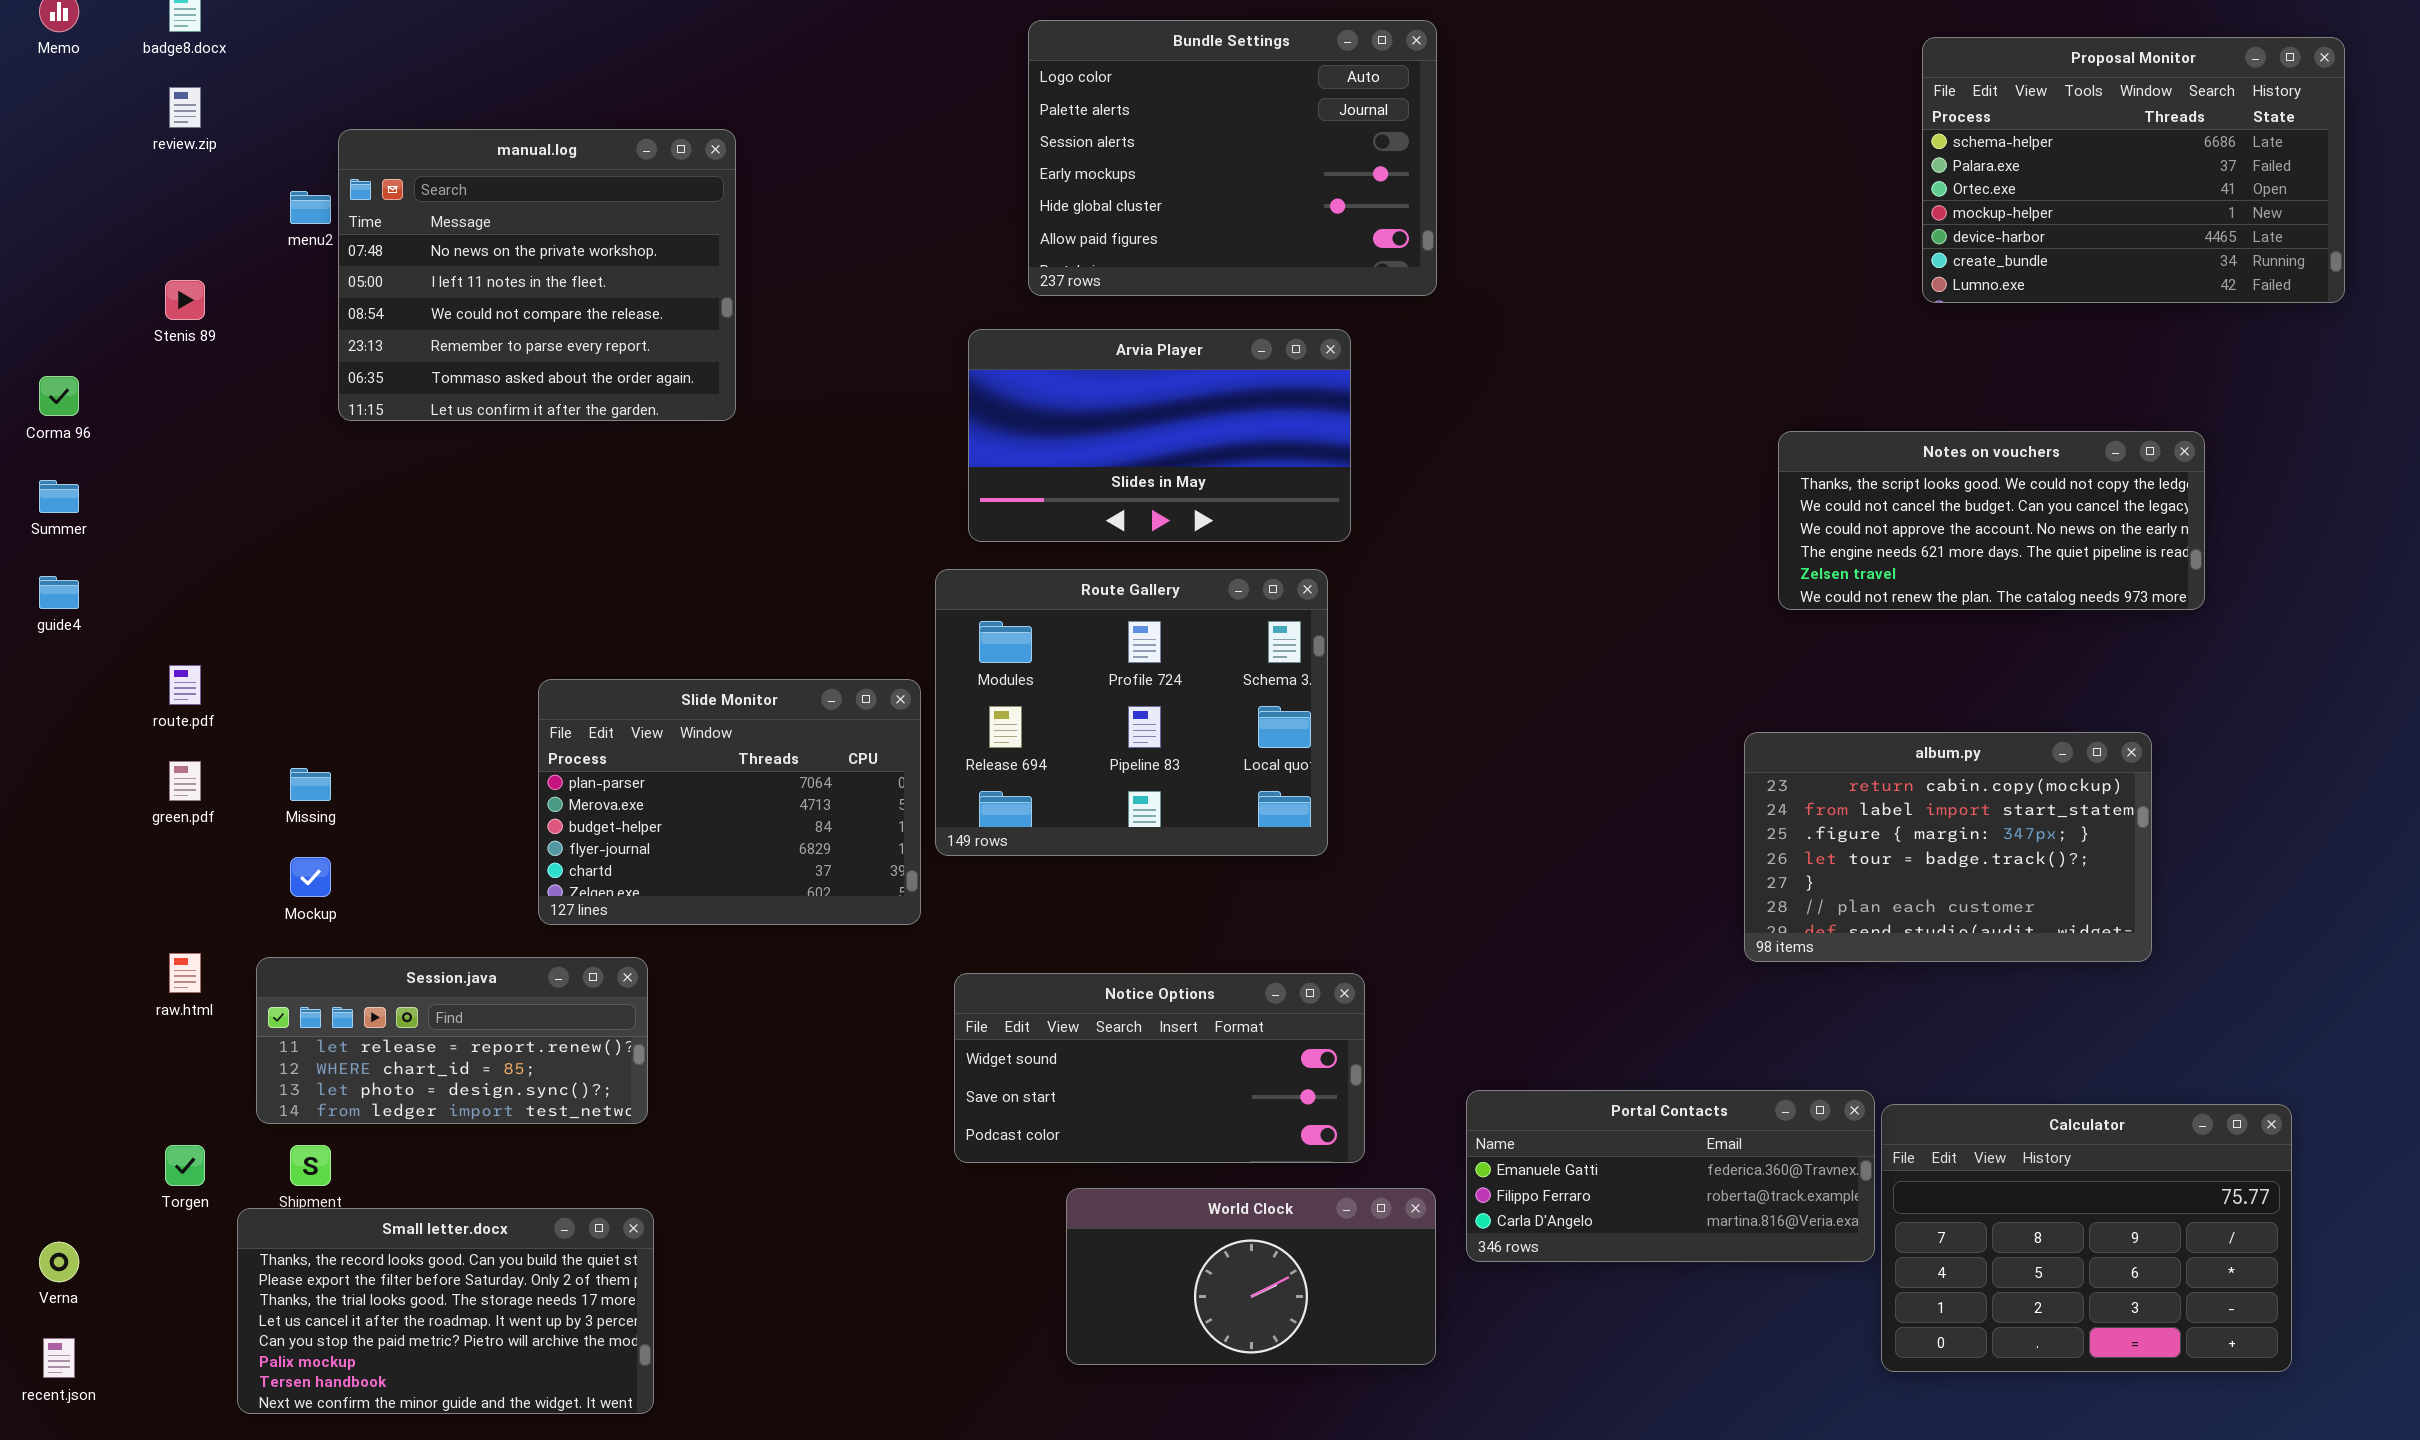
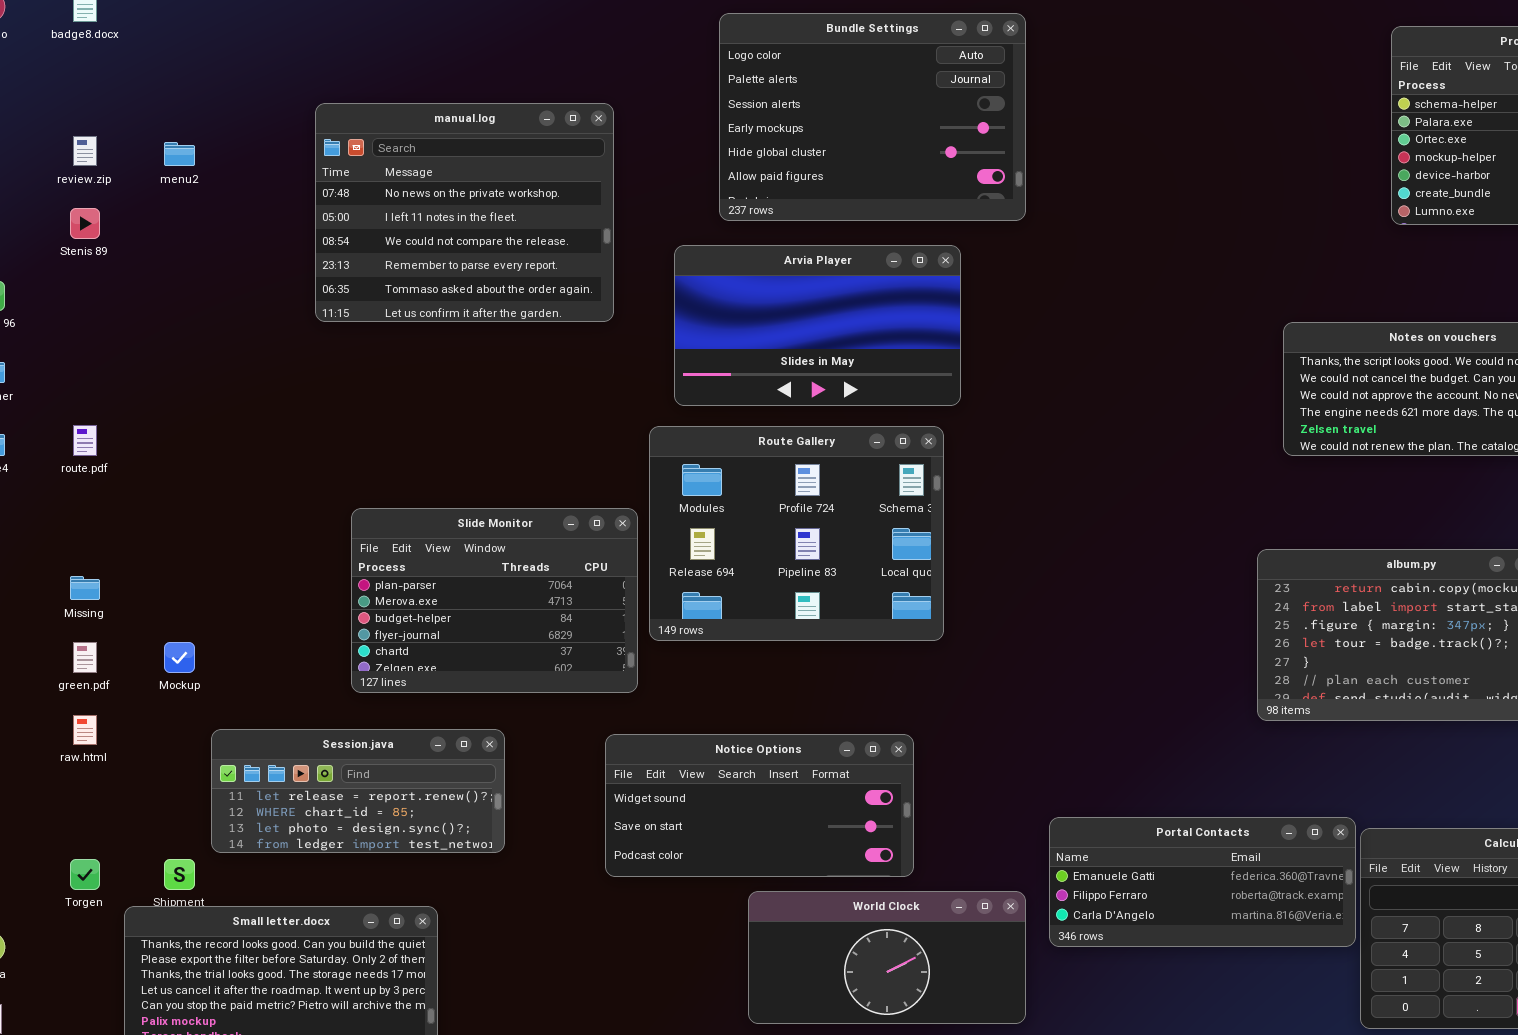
review.zip: [169,87,201,128] -> [73,136,97,166], moved
manual.log: [338,129,736,421] -> [315,103,614,322], moved
route.pdf: [169,665,201,705] -> [73,425,97,456], moved
green.pdf: [169,761,201,801] -> [73,642,97,673], moved
Missing: [290,768,331,801] -> [70,576,100,600], moved
Session.java: [256,957,648,1124] -> [211,729,505,853], moved
Notice Options: [954,973,1365,1163] -> [605,734,914,877], moved

